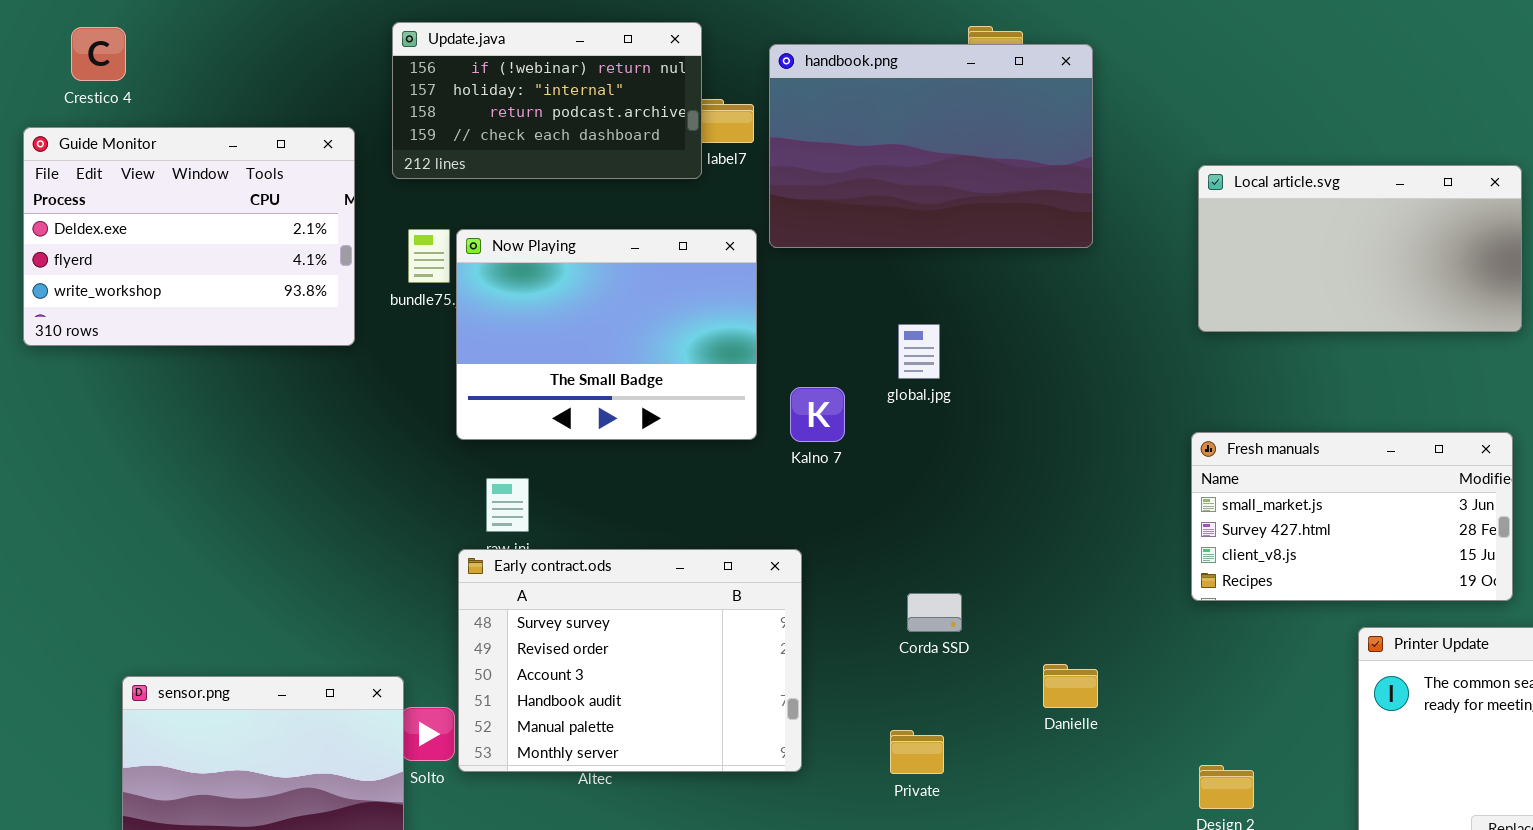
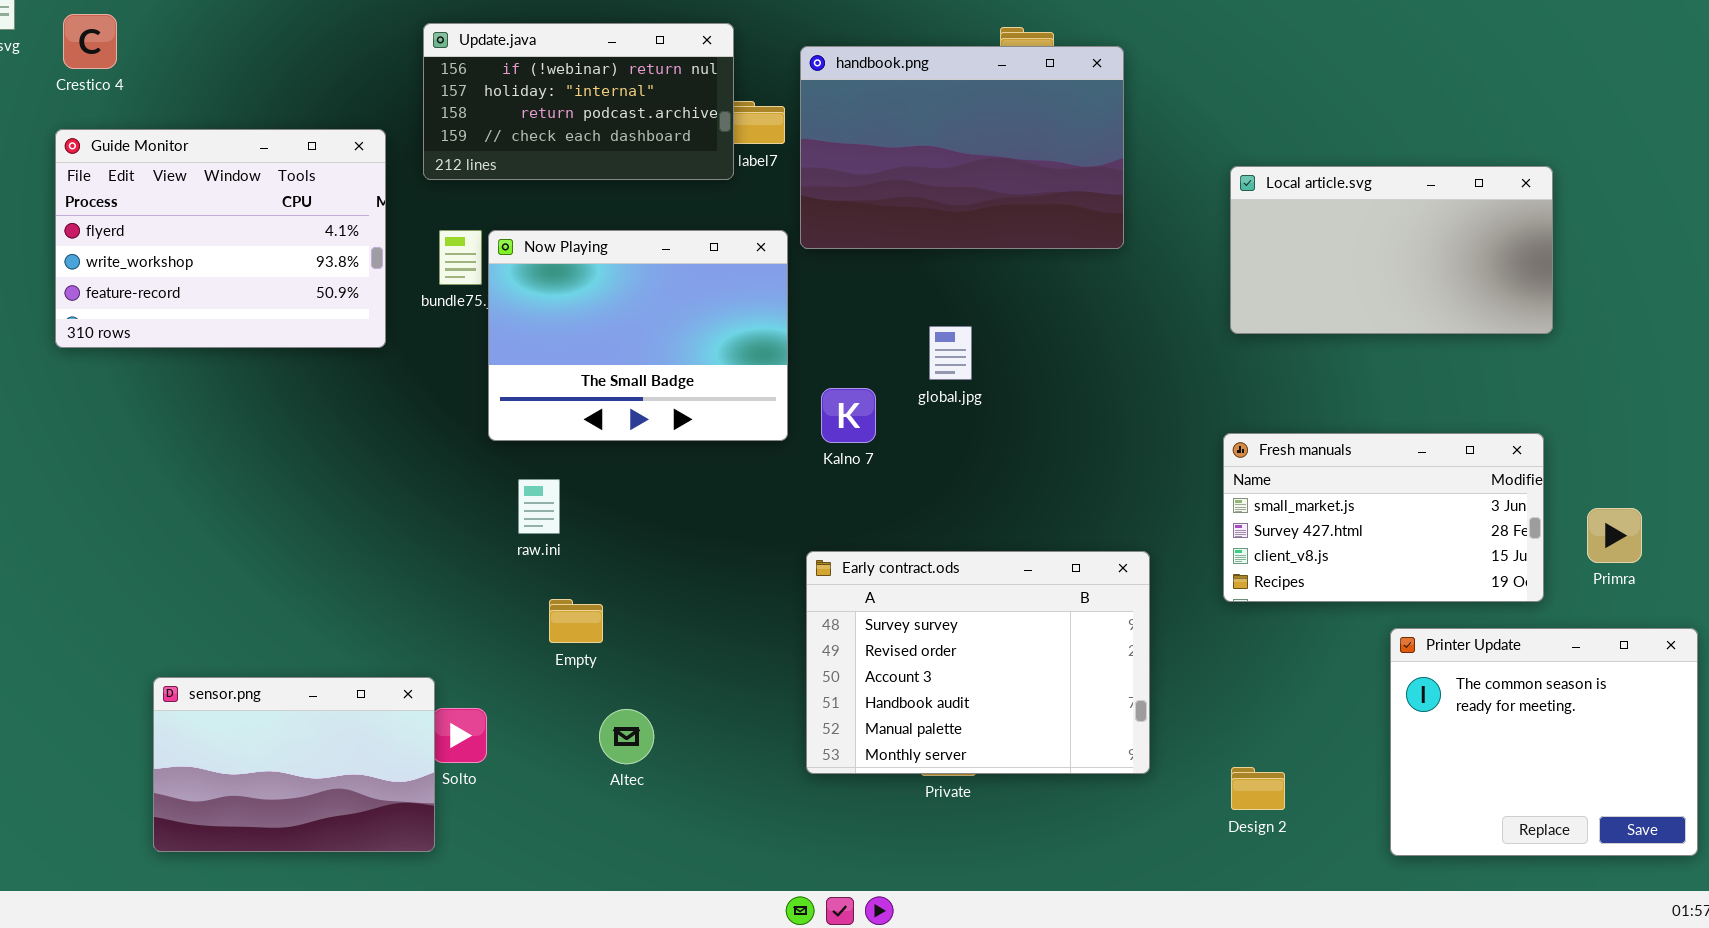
Crestico 4: [71,27,126,81] -> [63,14,117,69], moved
Guide Monitor: [23,127,355,346] -> [55,129,386,348], scrolled down 1 row
Early contract.ods: [458,549,802,772] -> [806,551,1150,774], moved

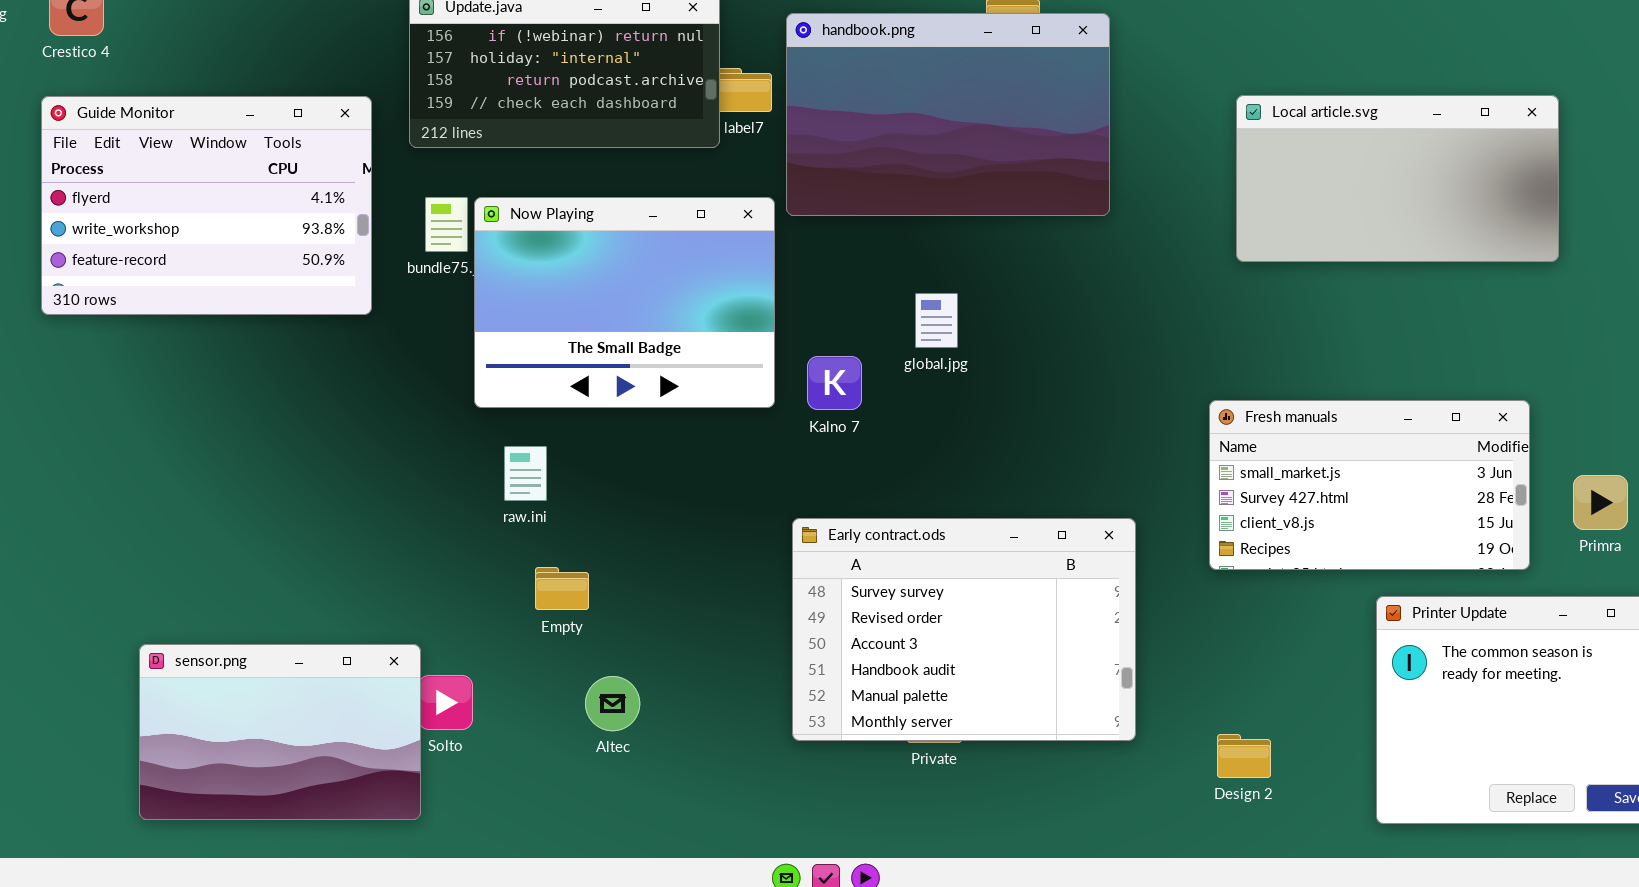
Local article.svg: [1230,166,1553,334] -> [1236,95,1559,262], moved

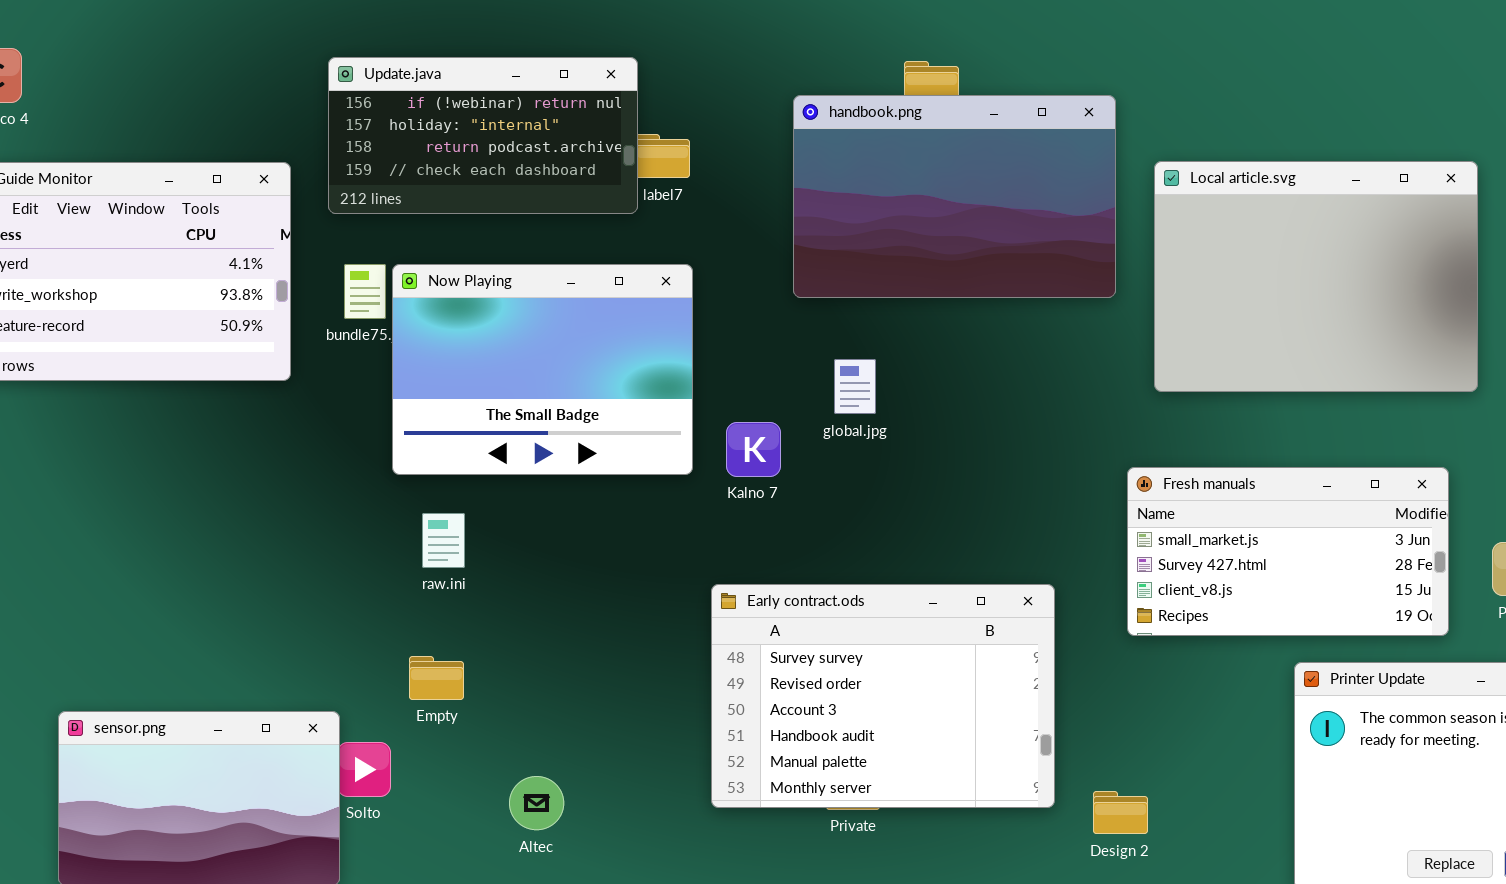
handbook.png: [786,13,1110,216] -> [793,95,1116,298], moved
Local article.svg: [1236,95,1559,262] -> [1154,161,1478,392], resized
Empty: [535,567,589,610] -> [409,656,464,700], moved
Altec: [585,676,640,731] -> [509,776,564,830], moved
Design 2: [1217,734,1271,778] -> [1093,791,1148,834], moved

